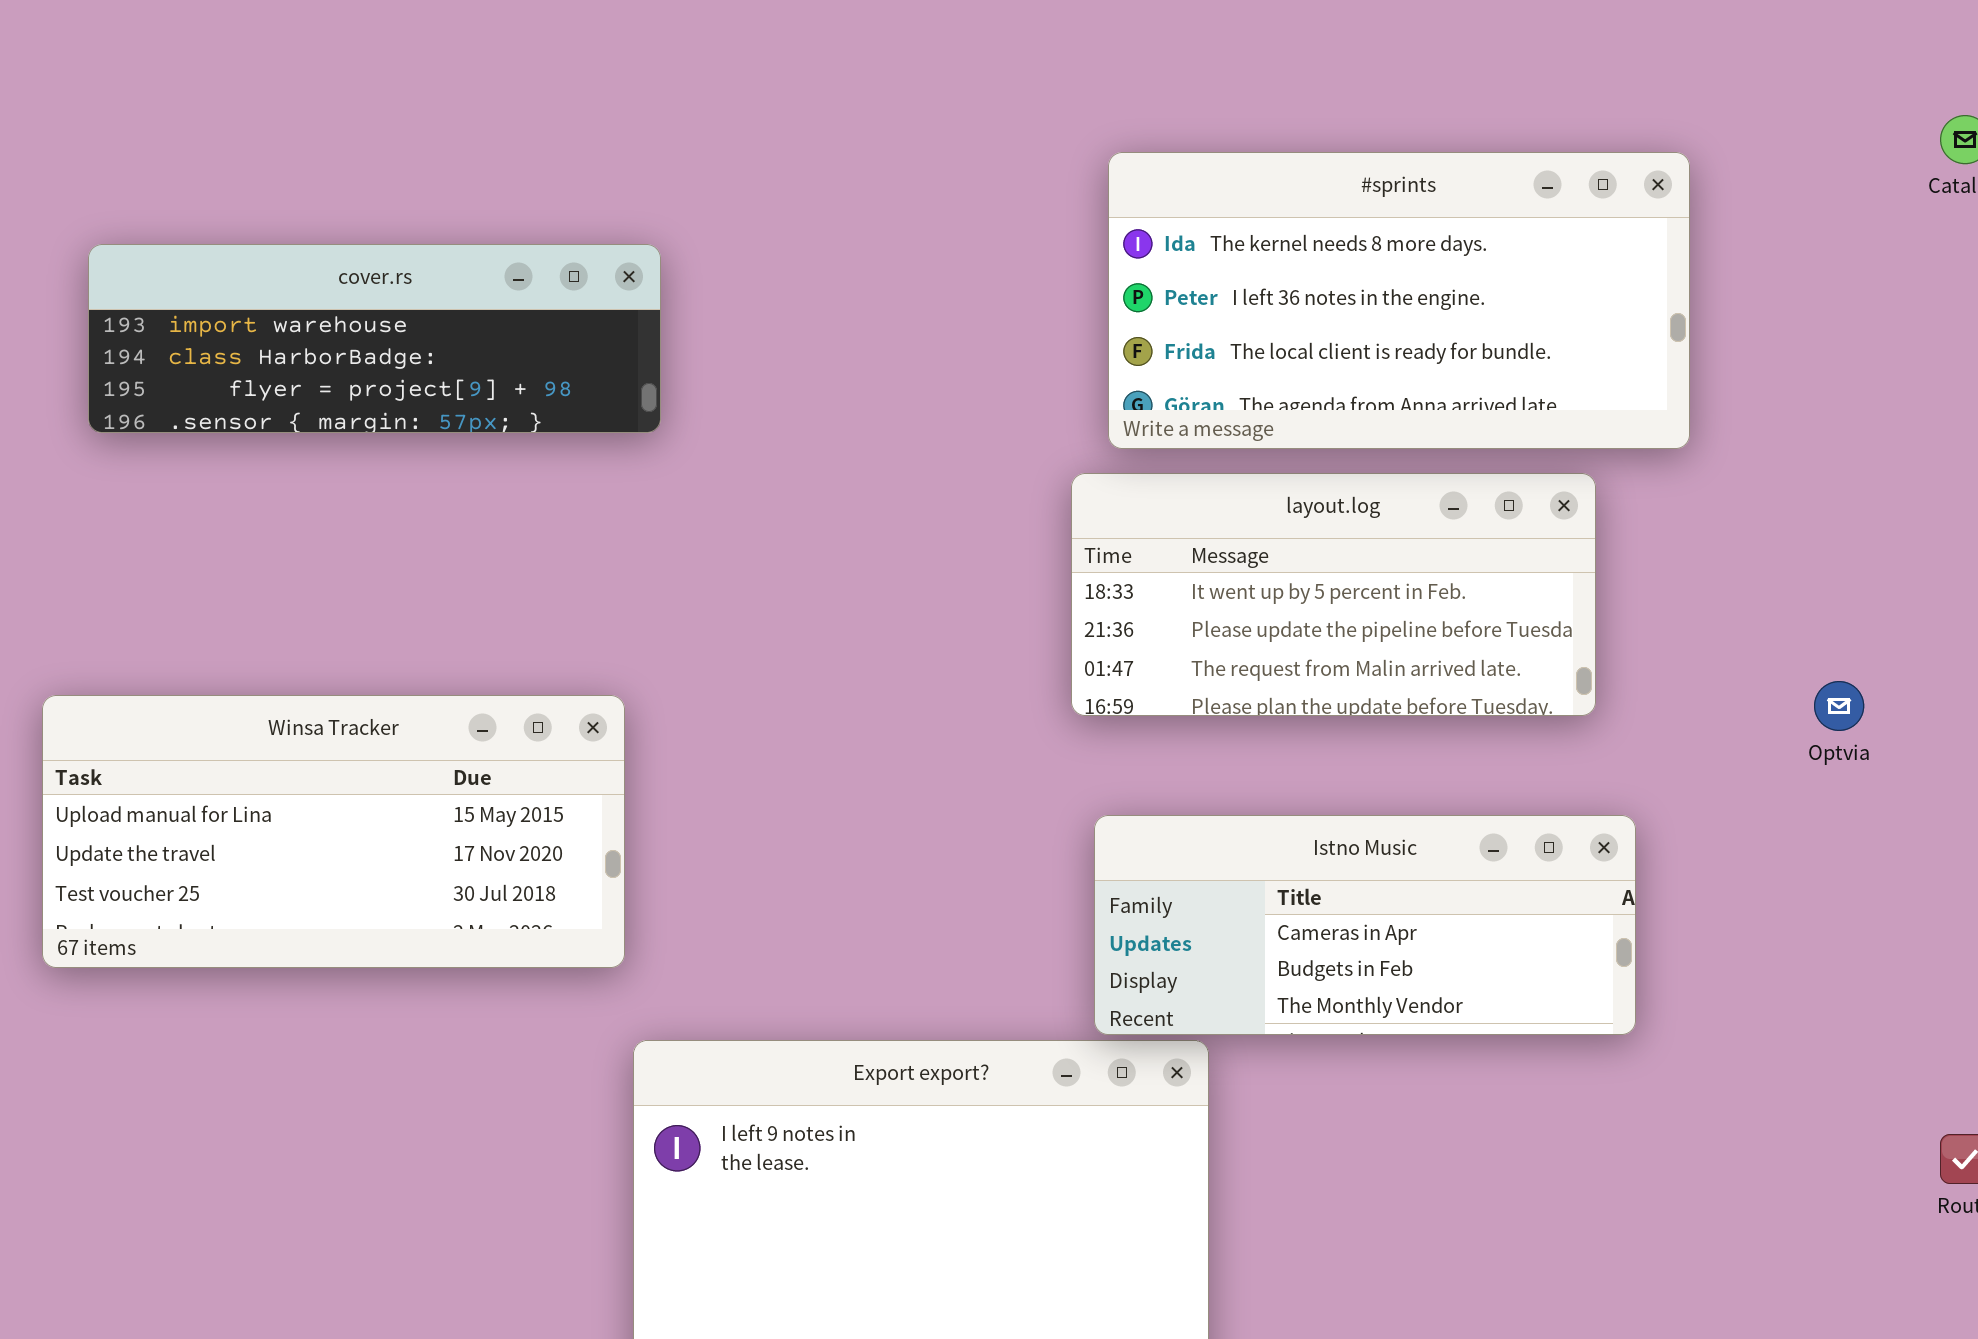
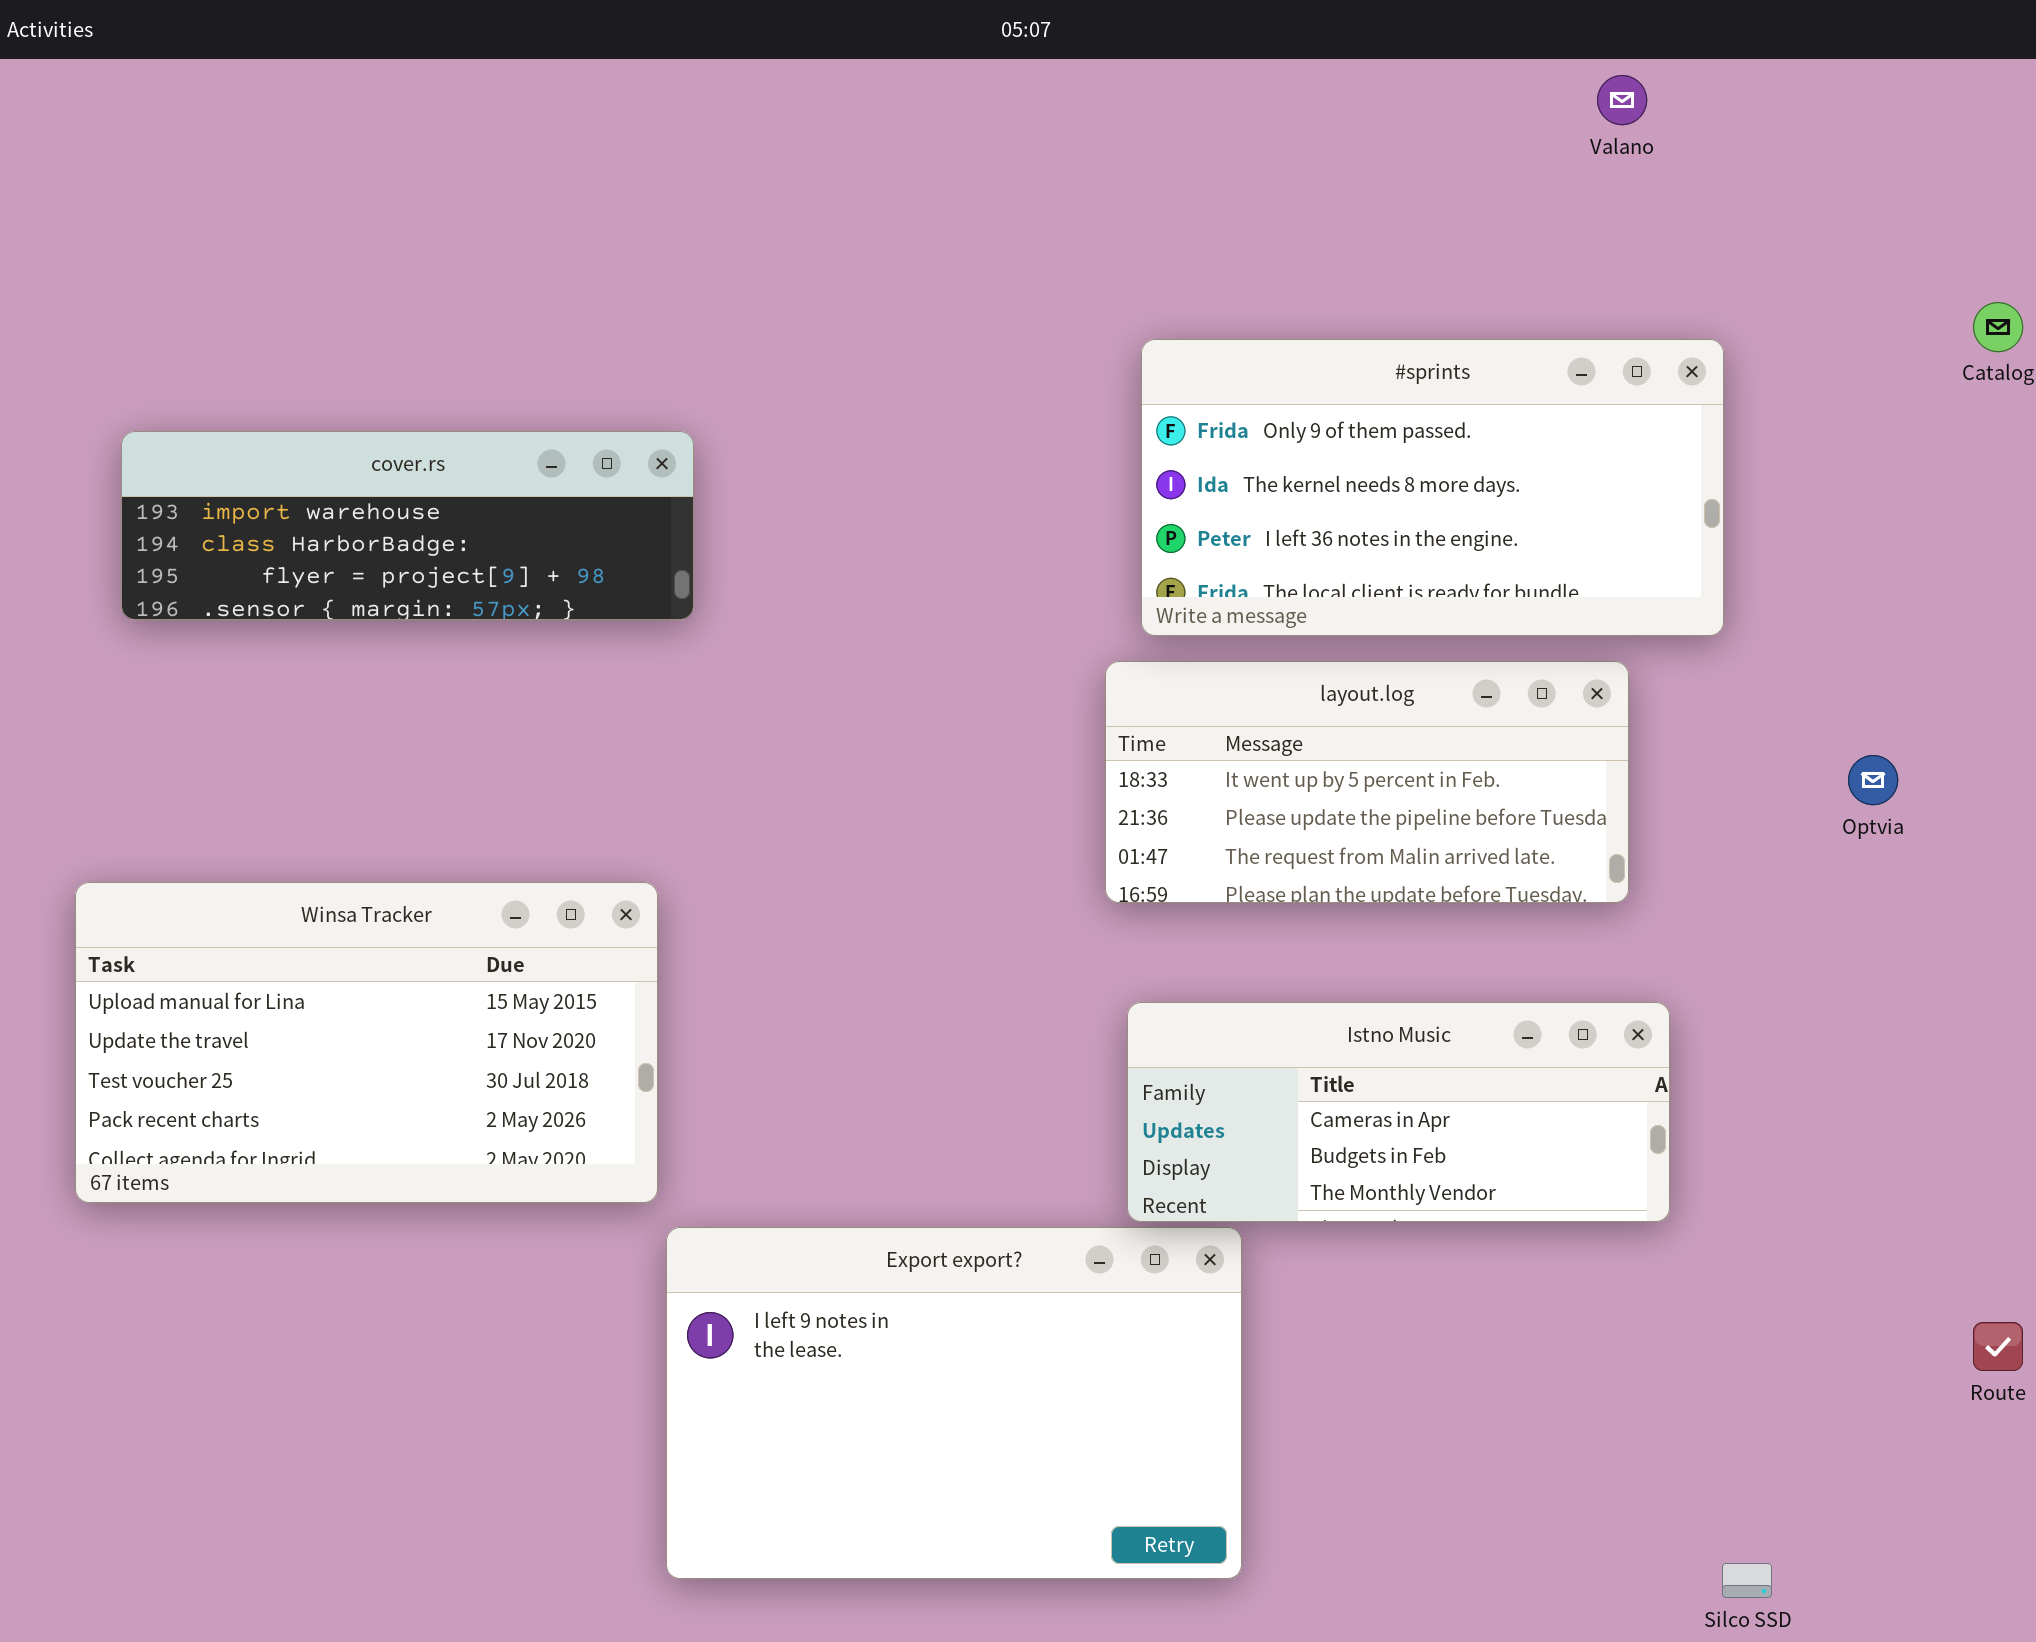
#sprints: [1108,152,1690,449] -> [1141,339,1724,636], scrolled up 1 row
Optvia: [1814,681,1864,731] -> [1848,755,1898,805], moved
Winsa Tracker: [42,695,625,968] -> [75,882,658,1203], resized

